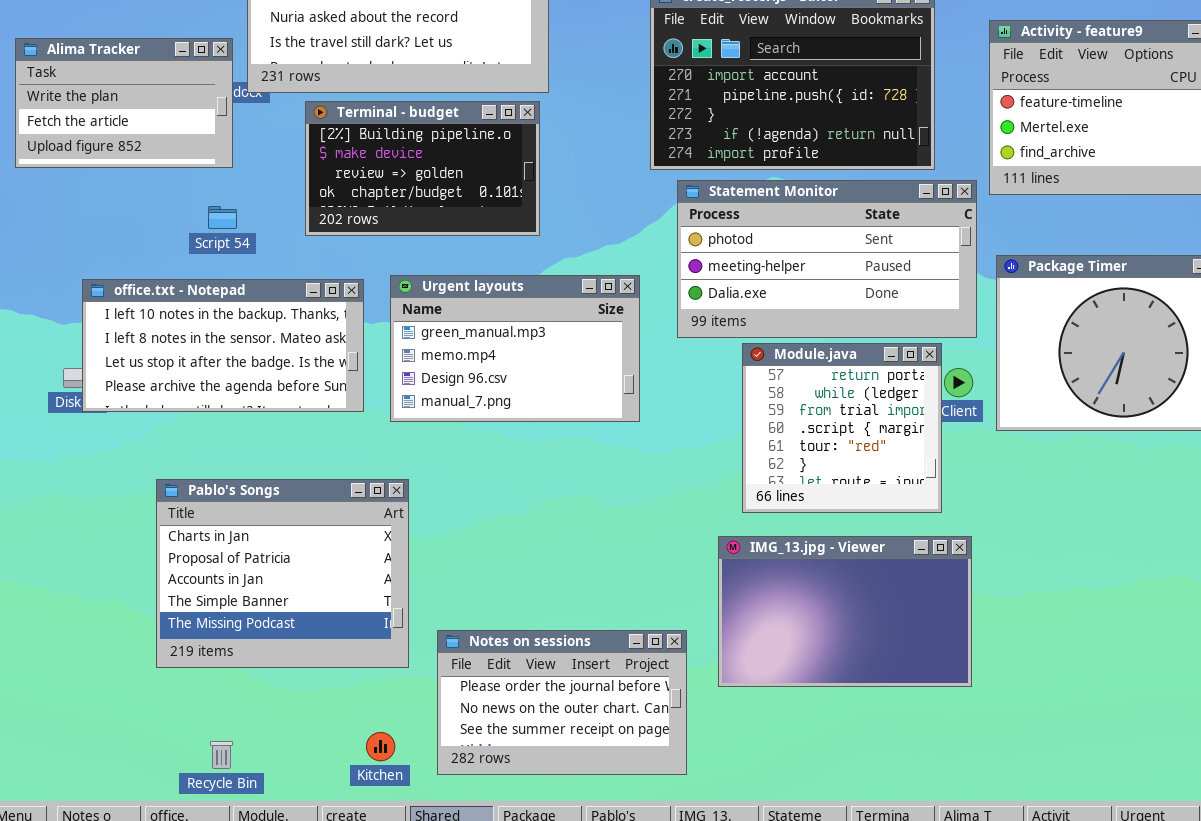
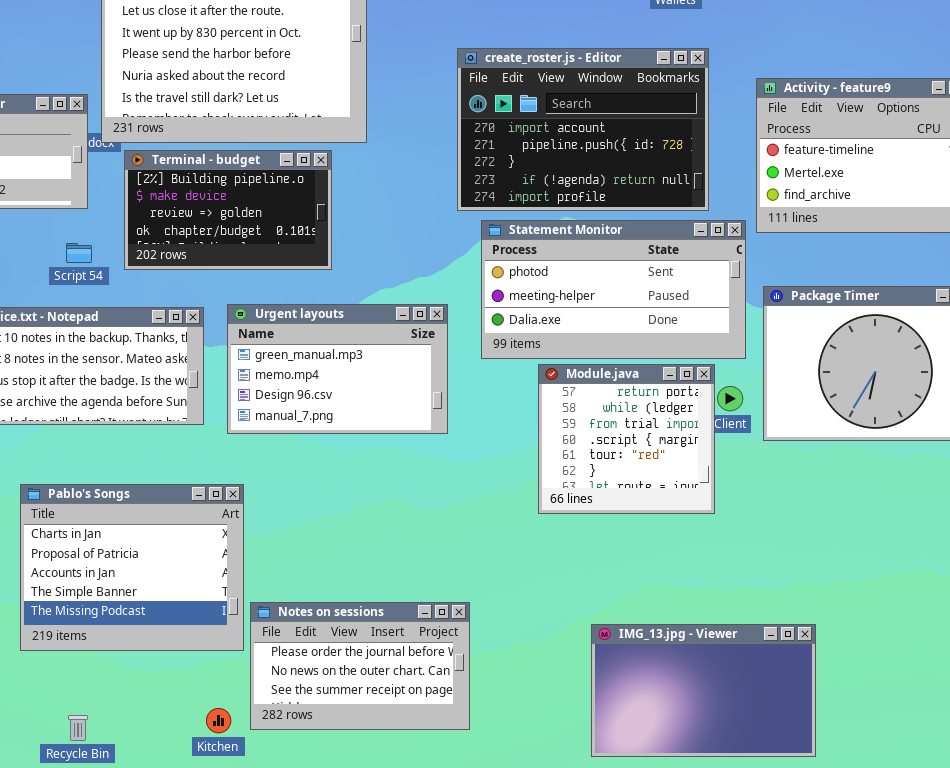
Terminal - budget: [305,101,540,236] -> [124,150,332,270], moved
IMG_13.jpg - Viewer: [718,536,972,687] -> [591,624,816,757], moved
Notes on sessions: [437,630,687,775] -> [250,602,470,730], moved

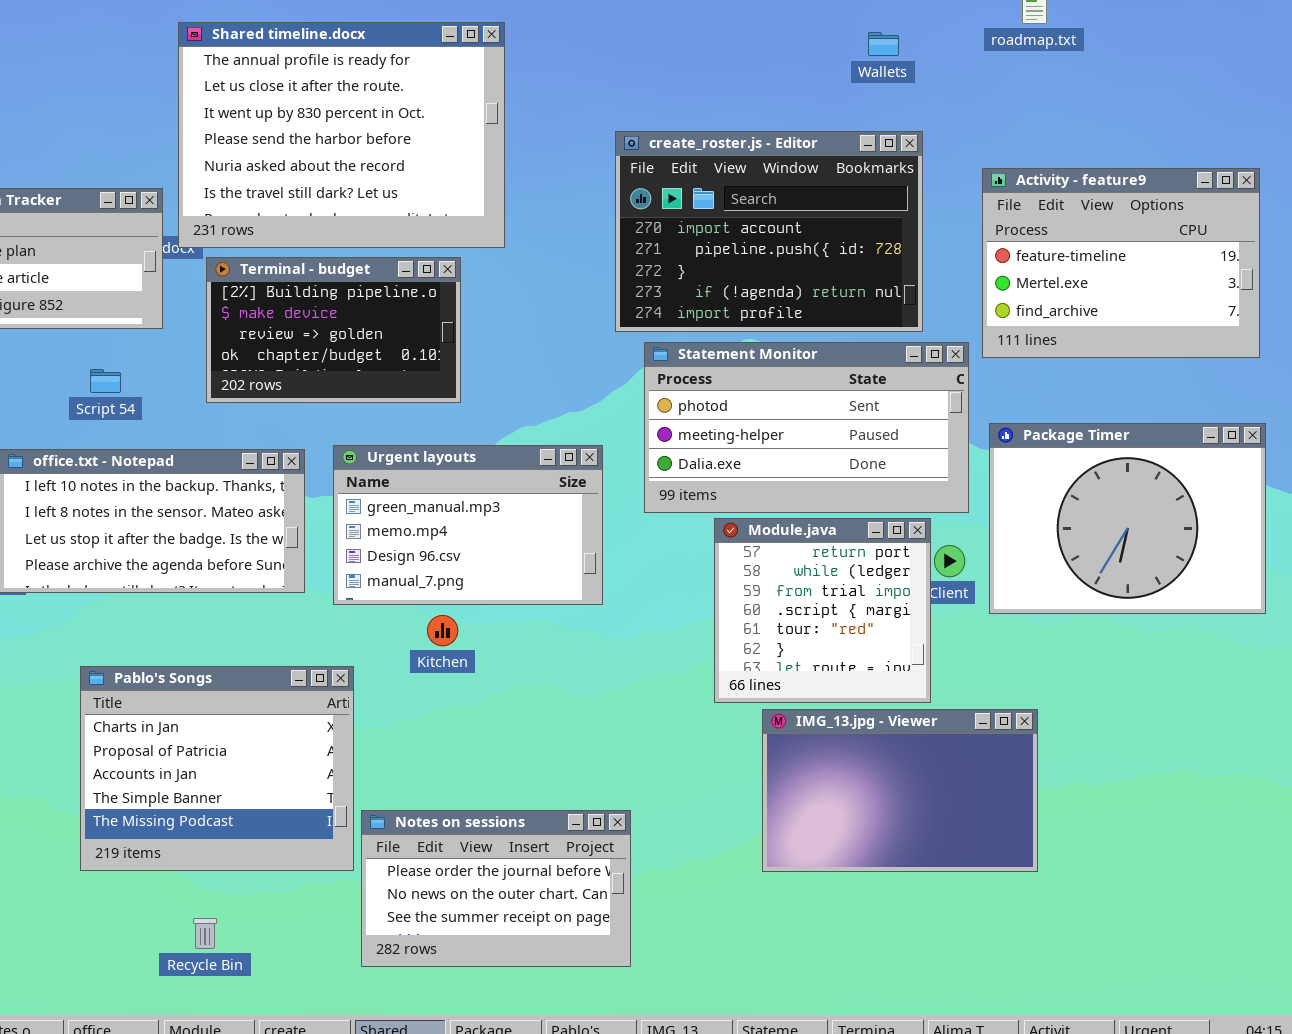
Script 54: [66,243,92,263] -> [90,369,121,393], moved
IMG_13.jpg - Viewer: [591,624,816,757] -> [762,709,1038,872], moved
Kitchen: [206,708,231,733] -> [427,615,458,646], moved
Recycle Bin: [68,715,88,741] -> [193,918,217,949], moved

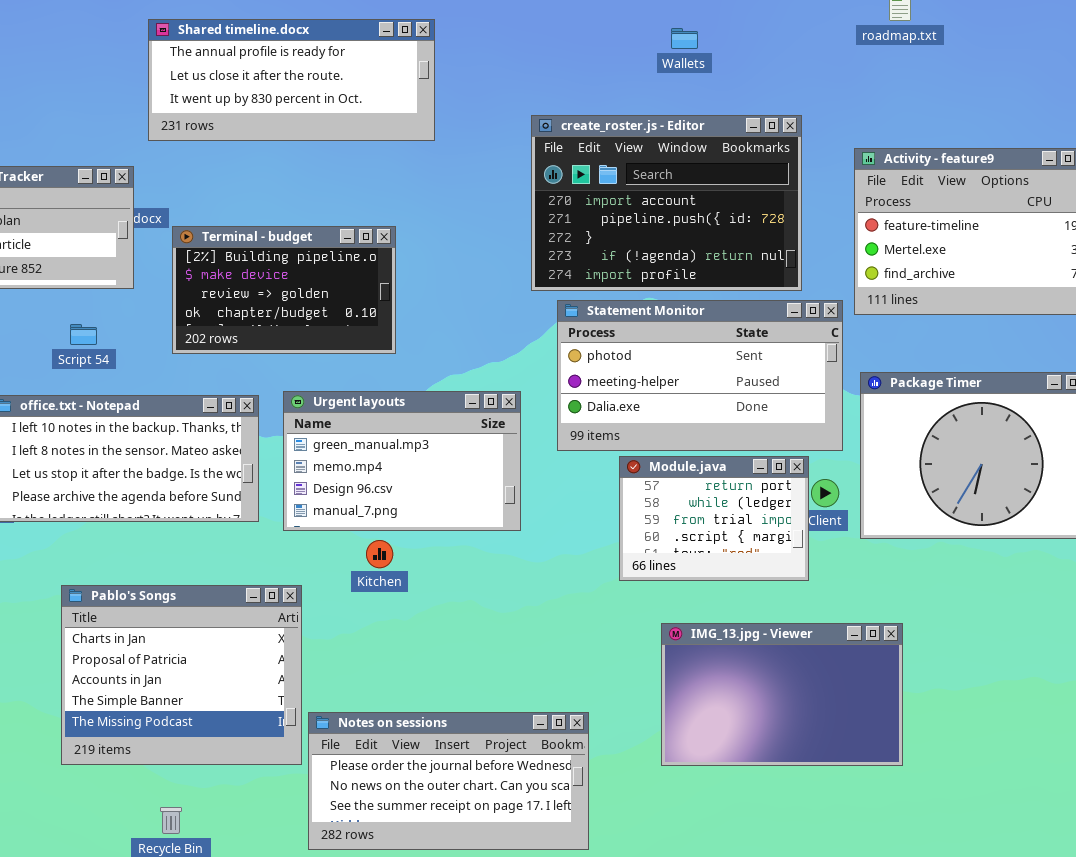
Shared timeline.docx: [178,22,505,248] -> [148,19,435,141], resized
Wallets: [868,32,899,56] -> [671,28,698,49], moved
Module.java: [714,518,931,703] -> [619,456,809,581], resized
Notes on sessions: [361,810,631,967] -> [308,712,589,850], resized

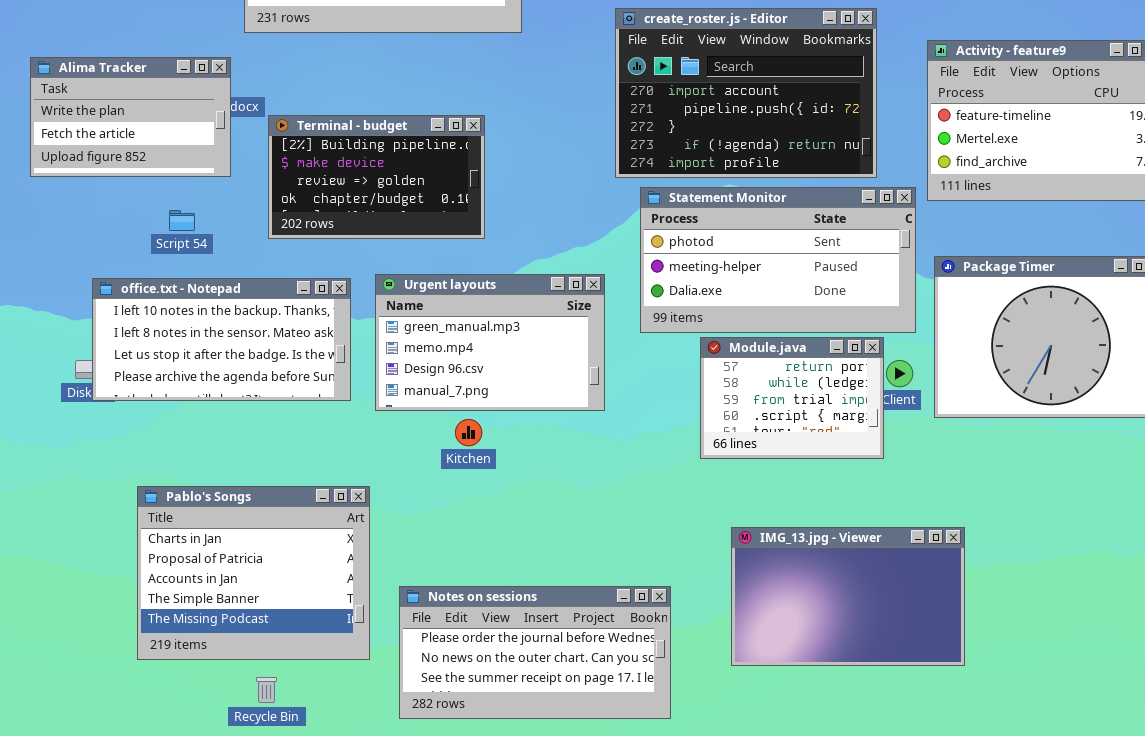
Pablo's Songs: [61,585,302,765] -> [137,486,370,660], moved
IMG_13.jpg - Viewer: [661,623,903,766] -> [731,527,965,666], moved

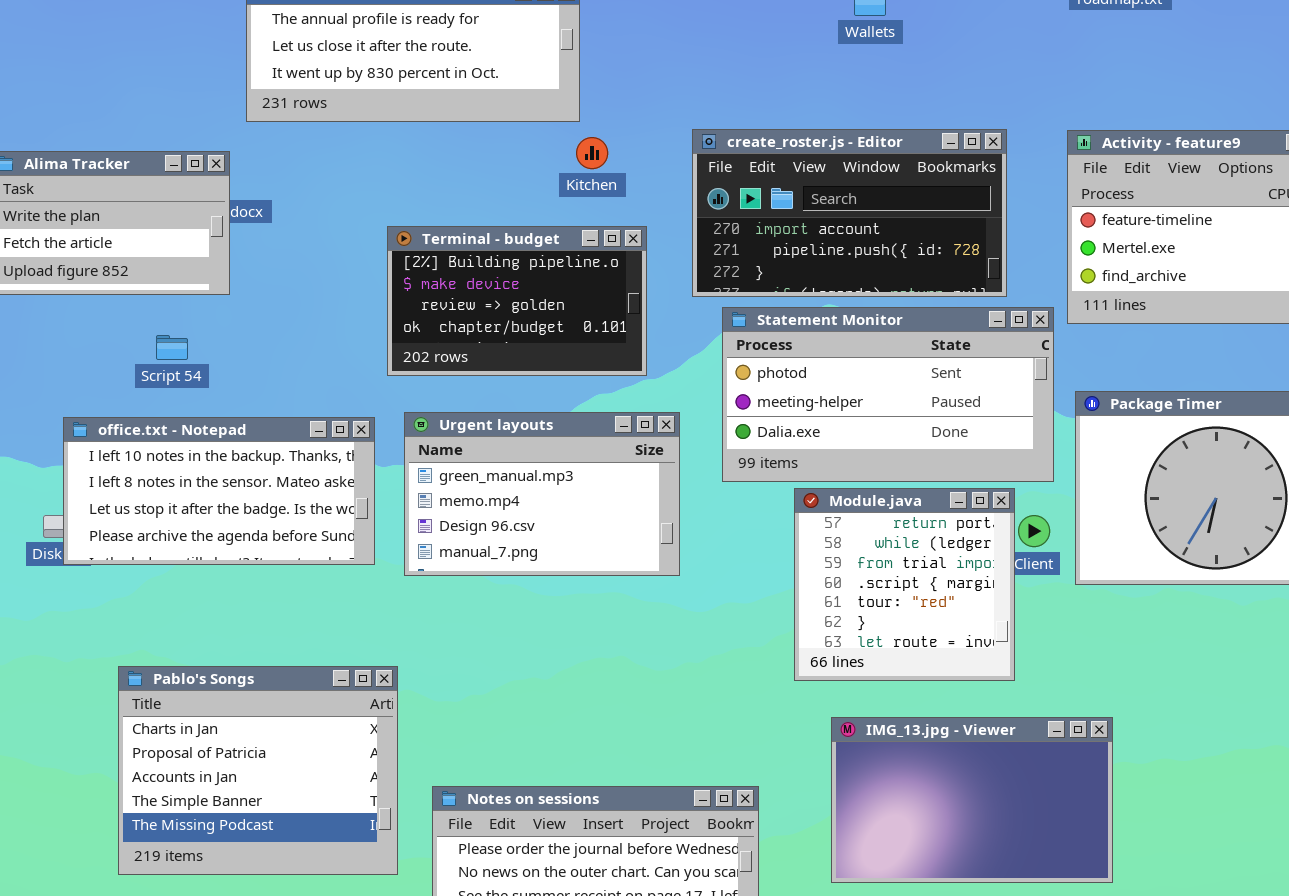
create_roster.js - Editor: [615,8,877,178] -> [692,129,1007,297], resized
Terminal - budget: [268,115,485,239] -> [387,226,647,376], moved
Module.java: [700,337,884,459] -> [794,488,1015,681], resized
Kitchen: [455,419,482,446] -> [576,137,608,169], moved

